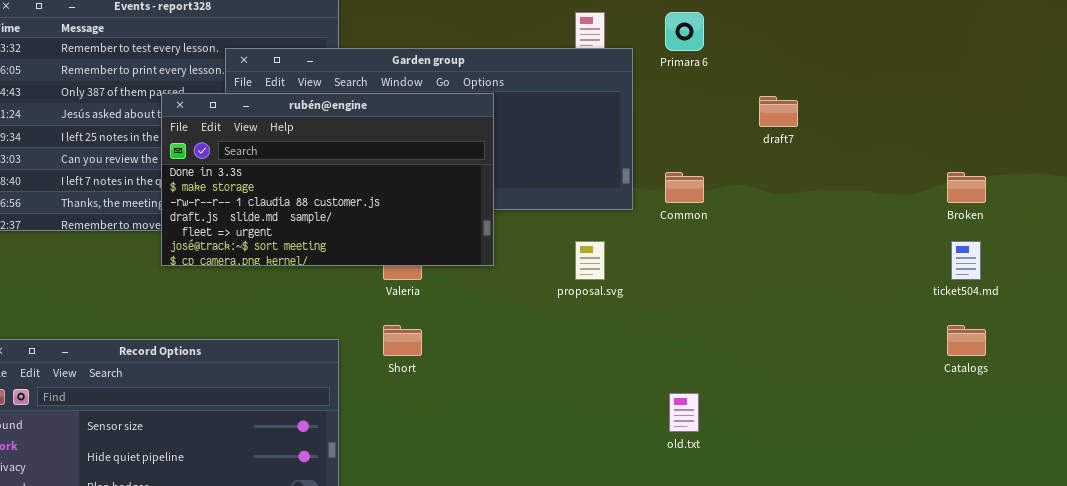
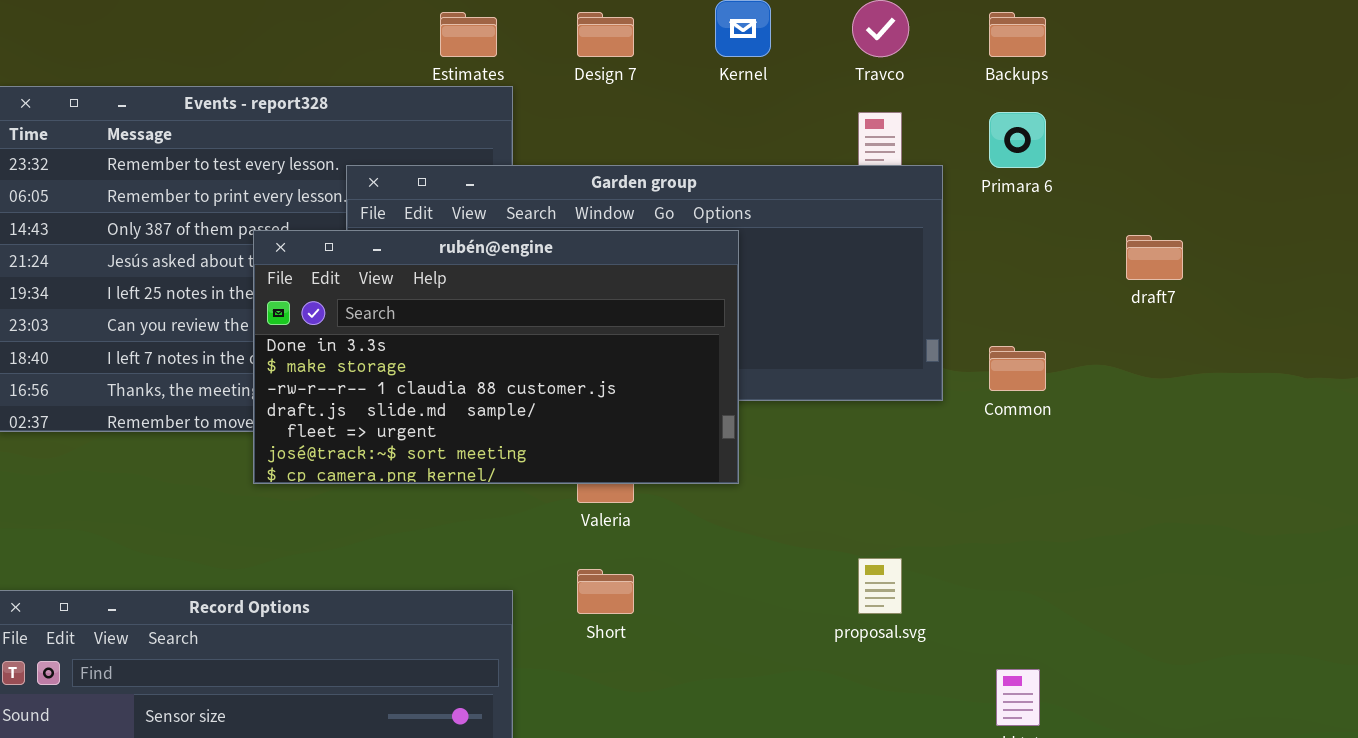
proposal.svg: [575,241,605,280] -> [858,558,902,614], moved

